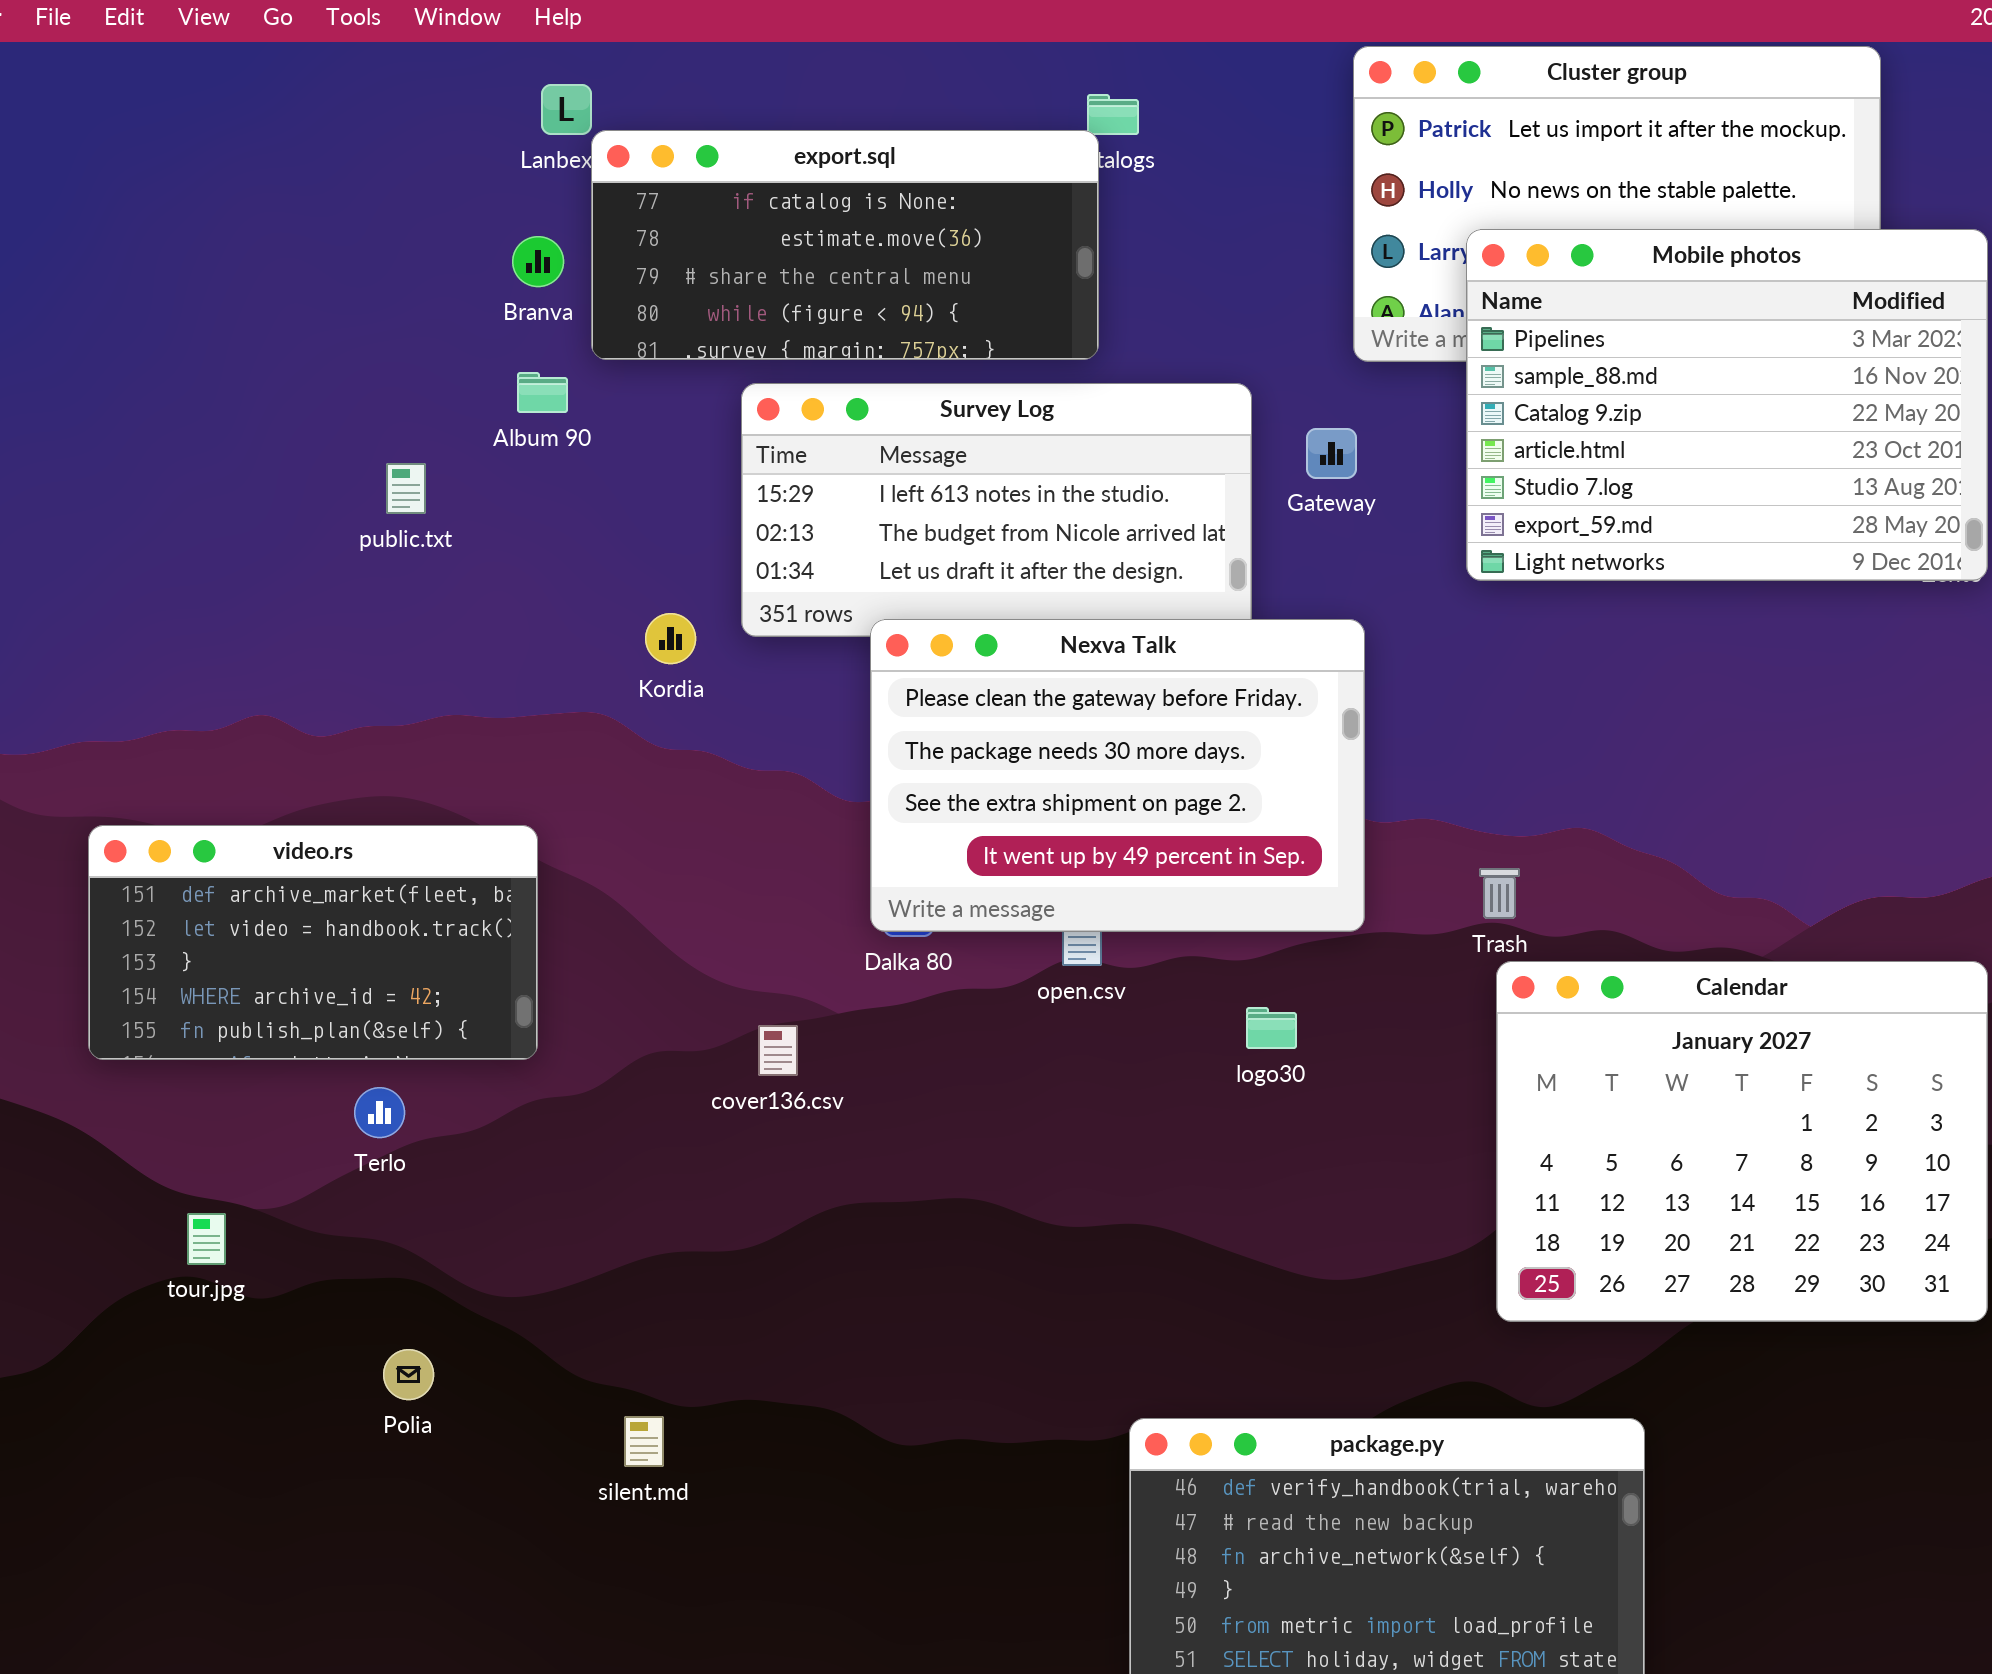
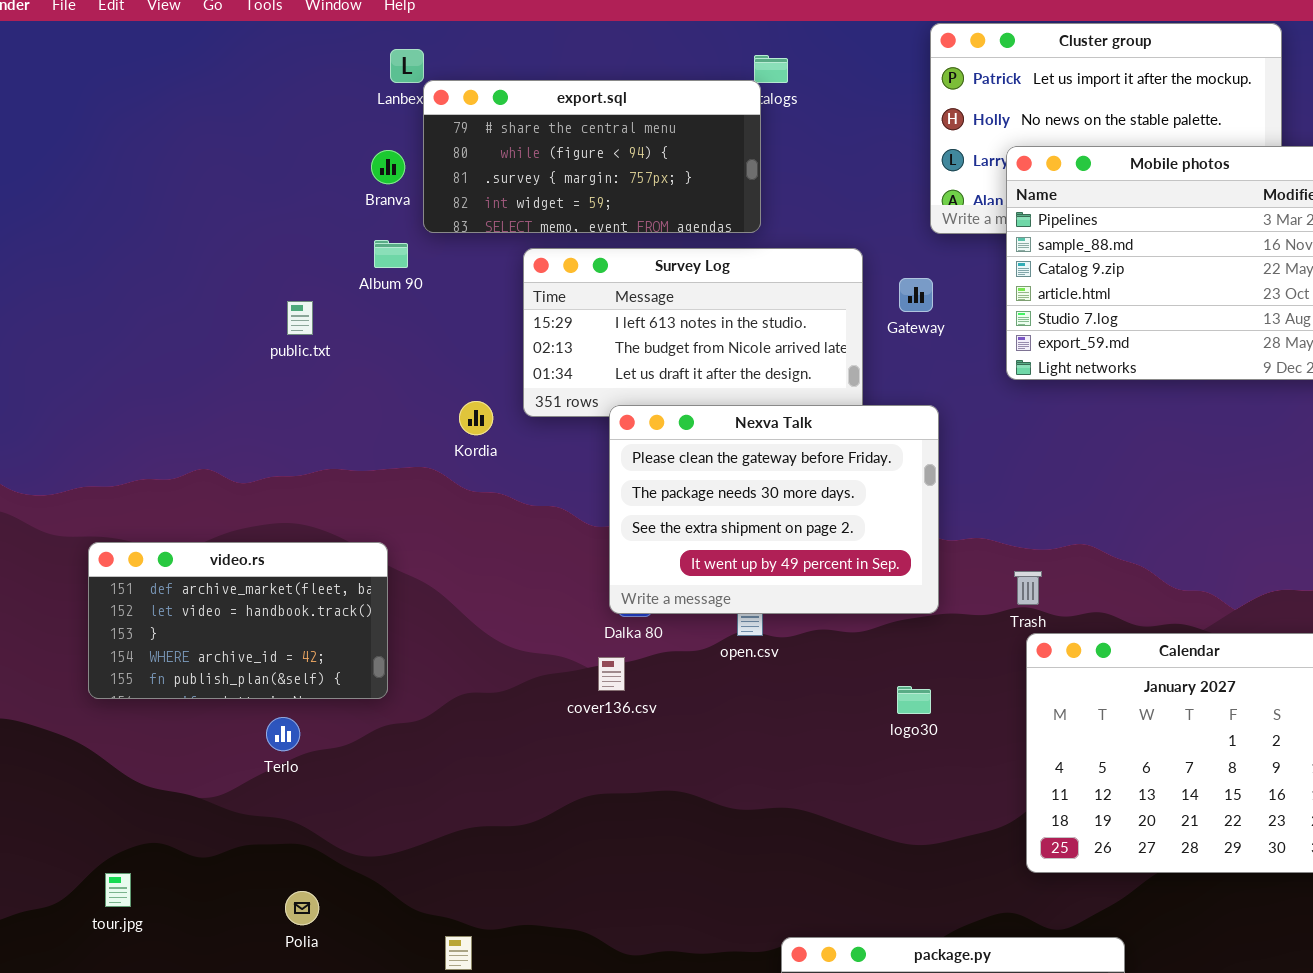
export.sql: [591,130,1099,360] -> [423,80,761,233], scrolled down 2 rows
logo30: [1246,1007,1297,1049] -> [897,686,931,714], moved
cover136.csv: [758,1025,798,1076] -> [598,657,625,691], moved
tour.jpg: [187,1213,226,1265] -> [105,873,131,907], moved

